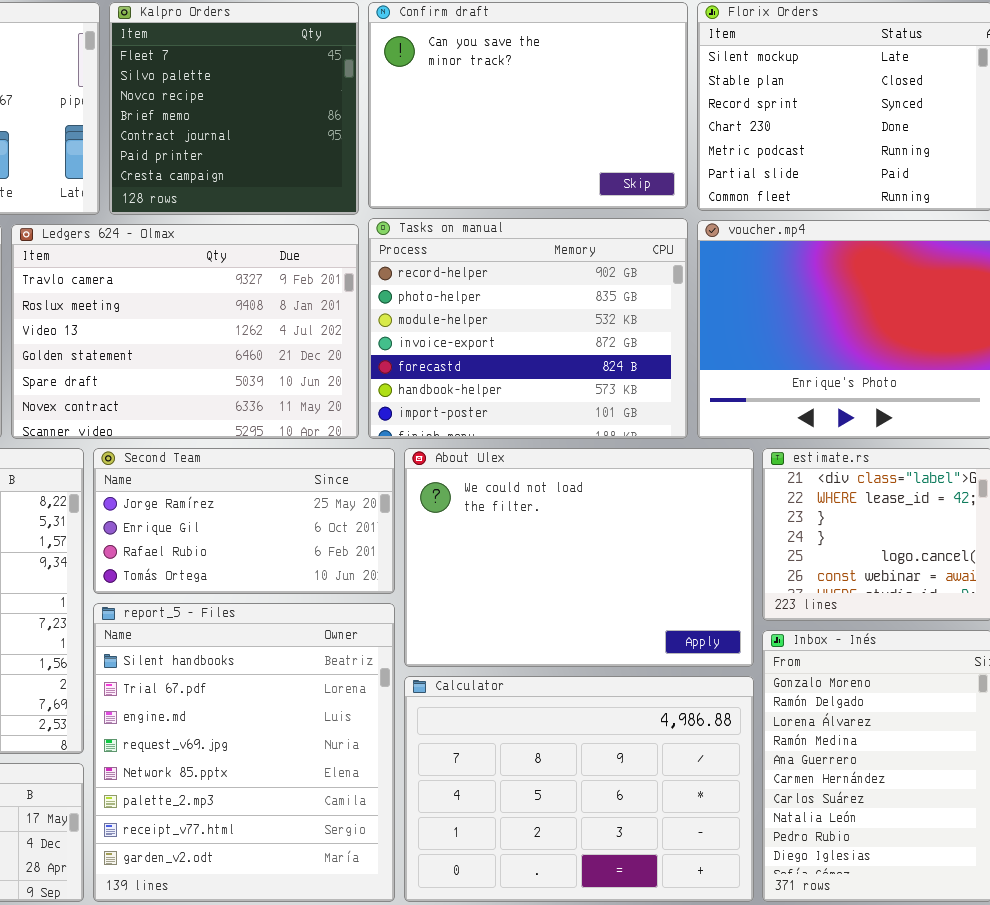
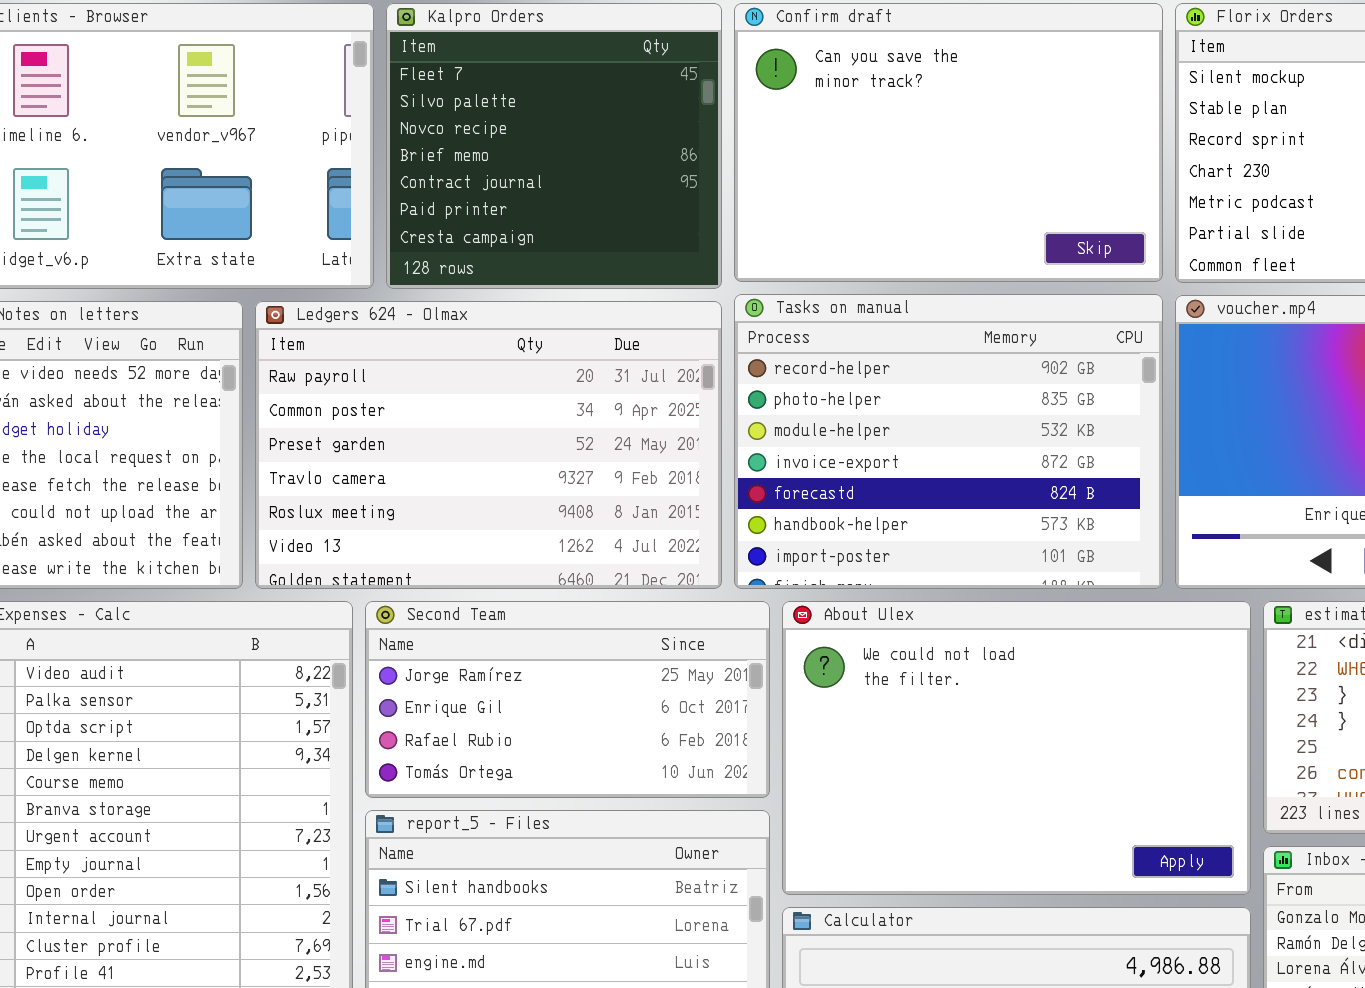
Ledgers 624 - Olmax: [11,224,359,439] -> [255,301,722,589], scrolled up 3 rows

